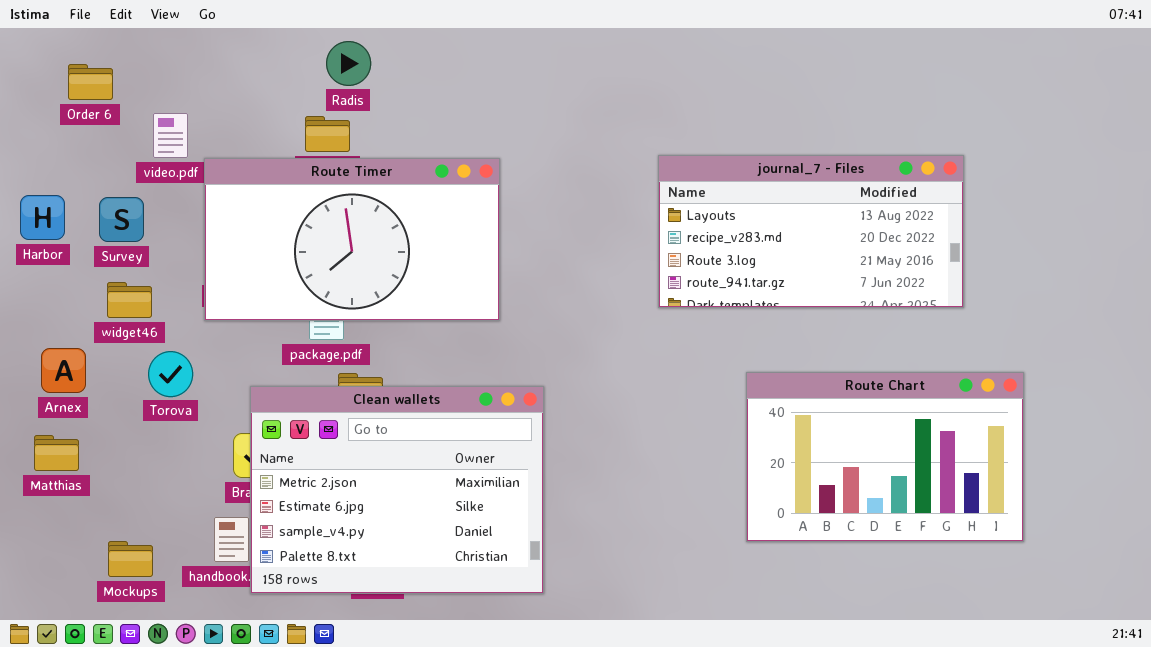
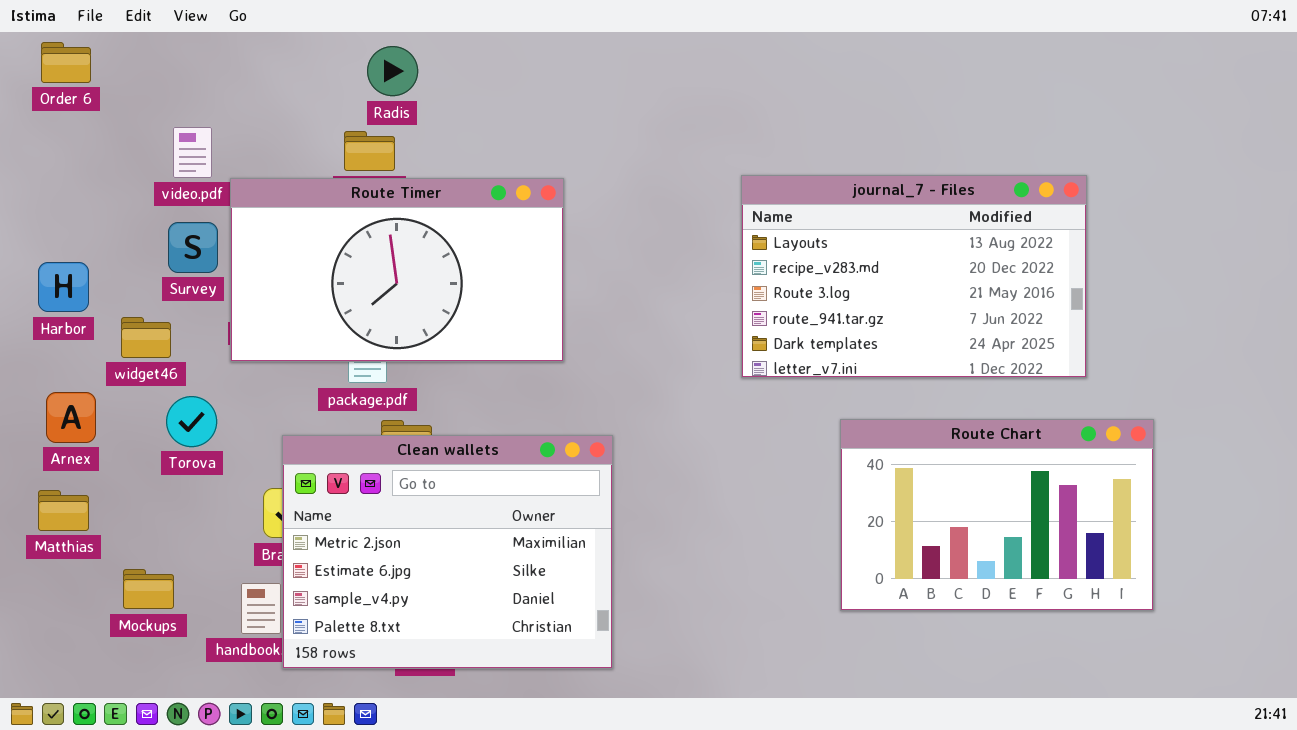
Order 6: [68,64,113,100] -> [41,42,91,83], moved
journal_7 - Files: [658,155,964,308] -> [741,175,1087,378], resized
Harbor: [20,195,65,240] -> [38,262,89,312], moved
Survey: [99,197,144,242] -> [168,222,218,273], moved
Mockups: [108,541,153,577] -> [123,569,174,609], moved

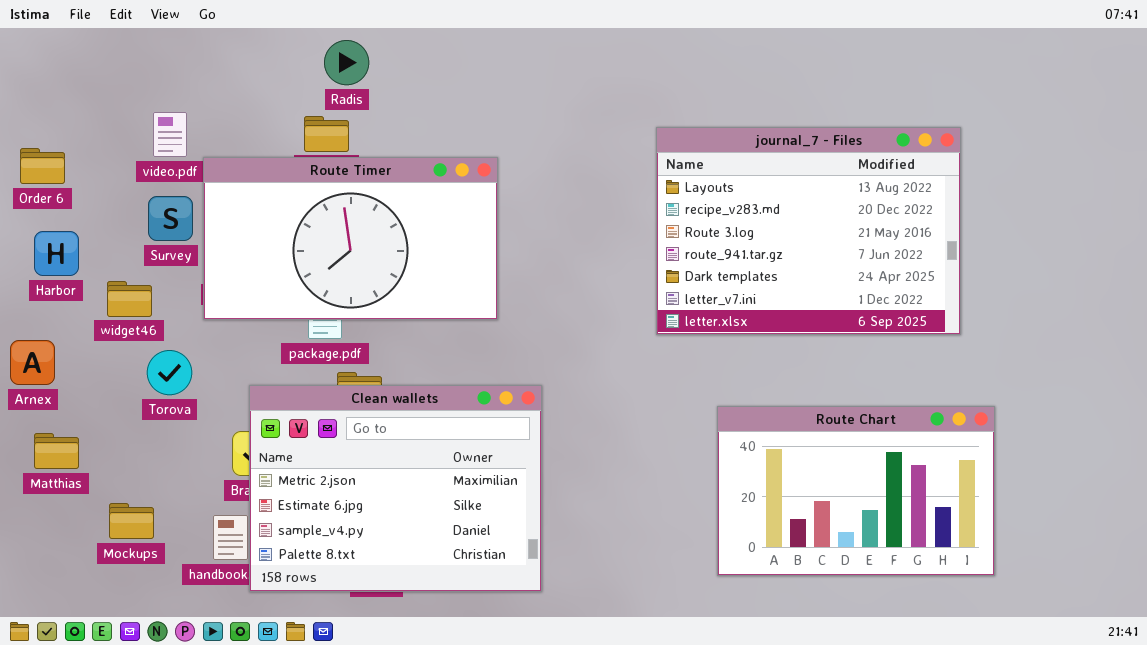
Order 6: [41,42,91,83] -> [20,148,65,184], moved
journal_7 - Files: [741,175,1087,378] -> [656,127,961,335], resized
Arnex: [46,392,96,443] -> [10,340,55,385], moved
Route Chart: [840,419,1154,611] -> [717,406,995,576], moved

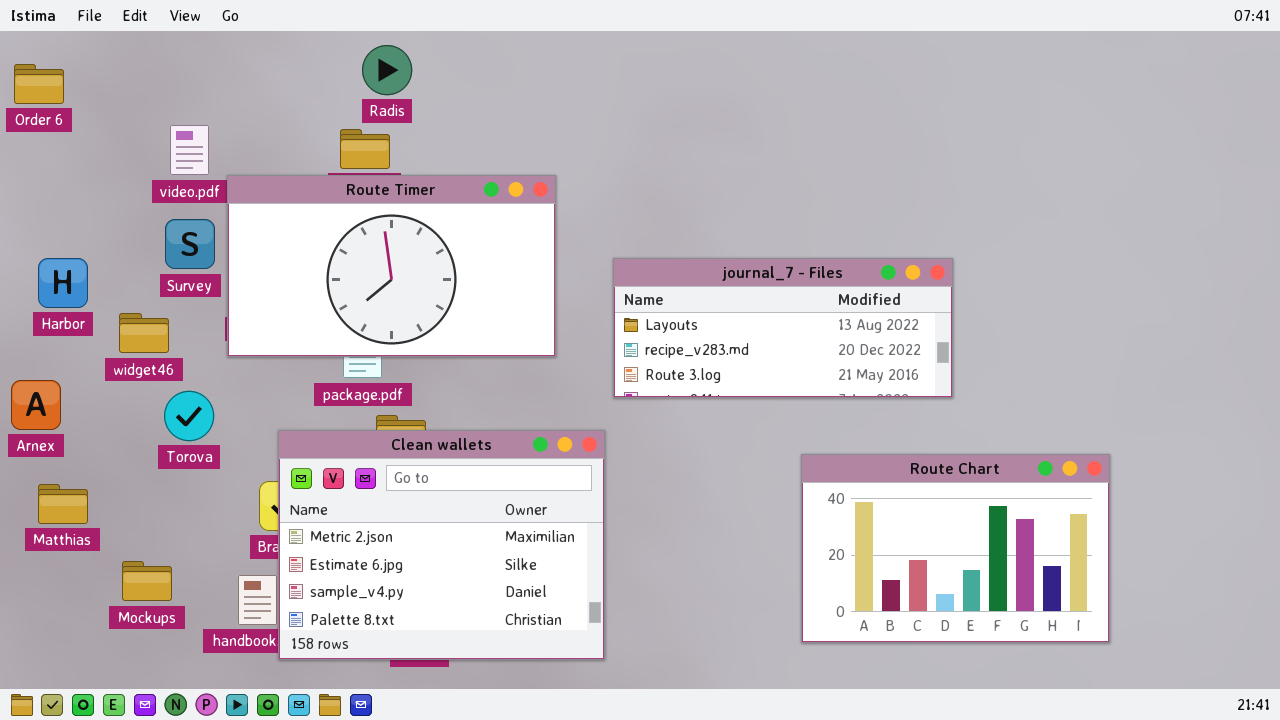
journal_7 - Files: [656,127,961,335] -> [613,258,953,398], moved, resized
Order 6: [20,148,65,184] -> [14,64,64,104], moved

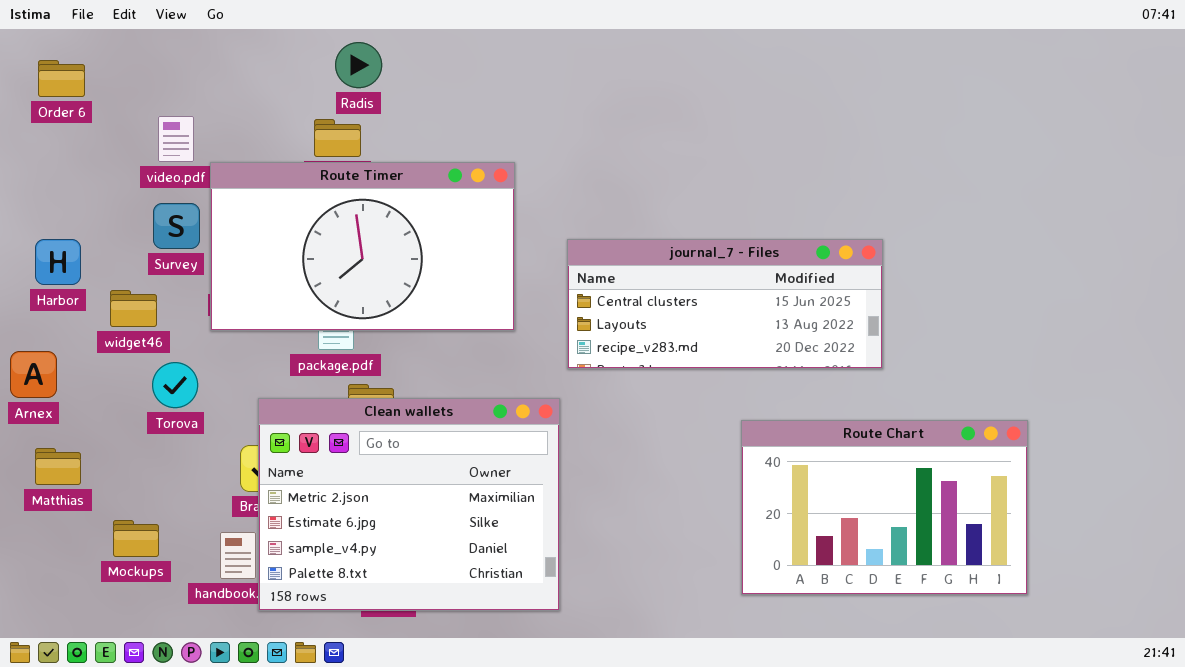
Order 6: [14,64,64,104] -> [38,60,85,97], moved
journal_7 - Files: [613,258,953,398] -> [567,239,883,369], scrolled up 1 row

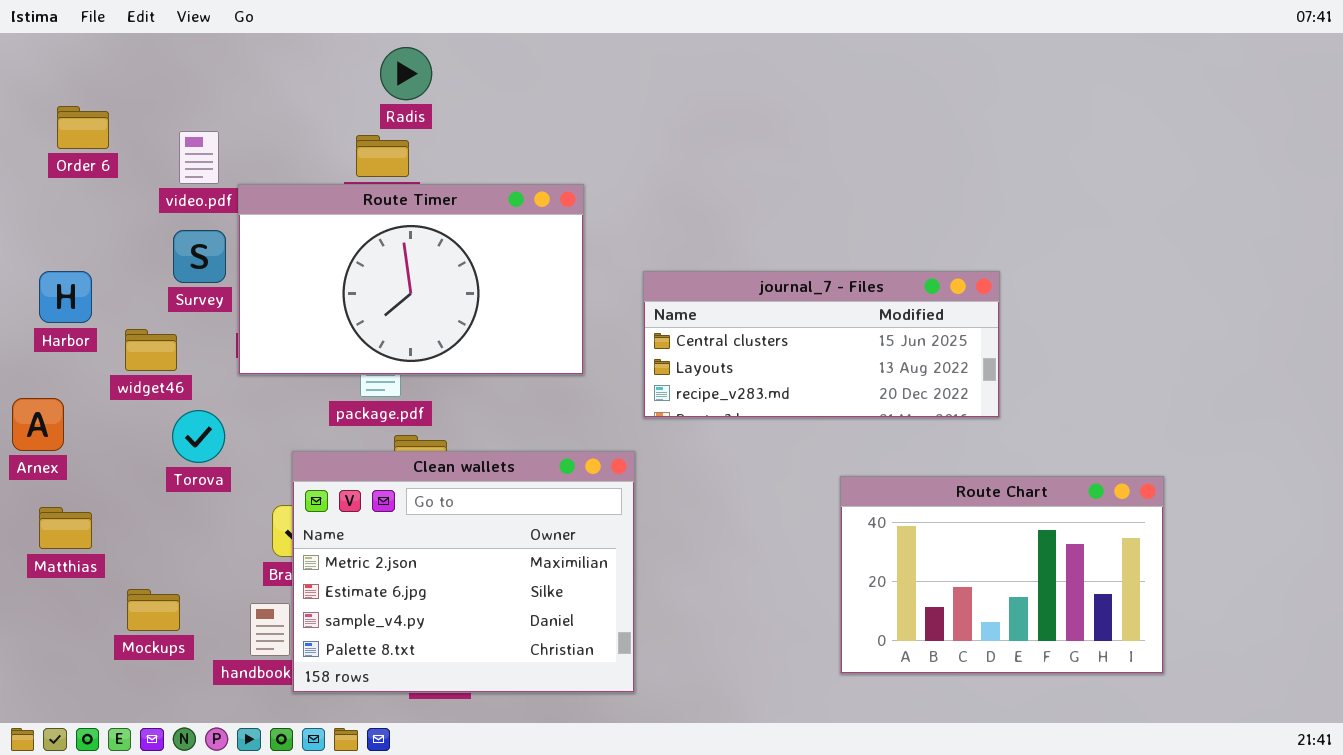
Order 6: [38,60,85,97] -> [57,106,109,149], moved

